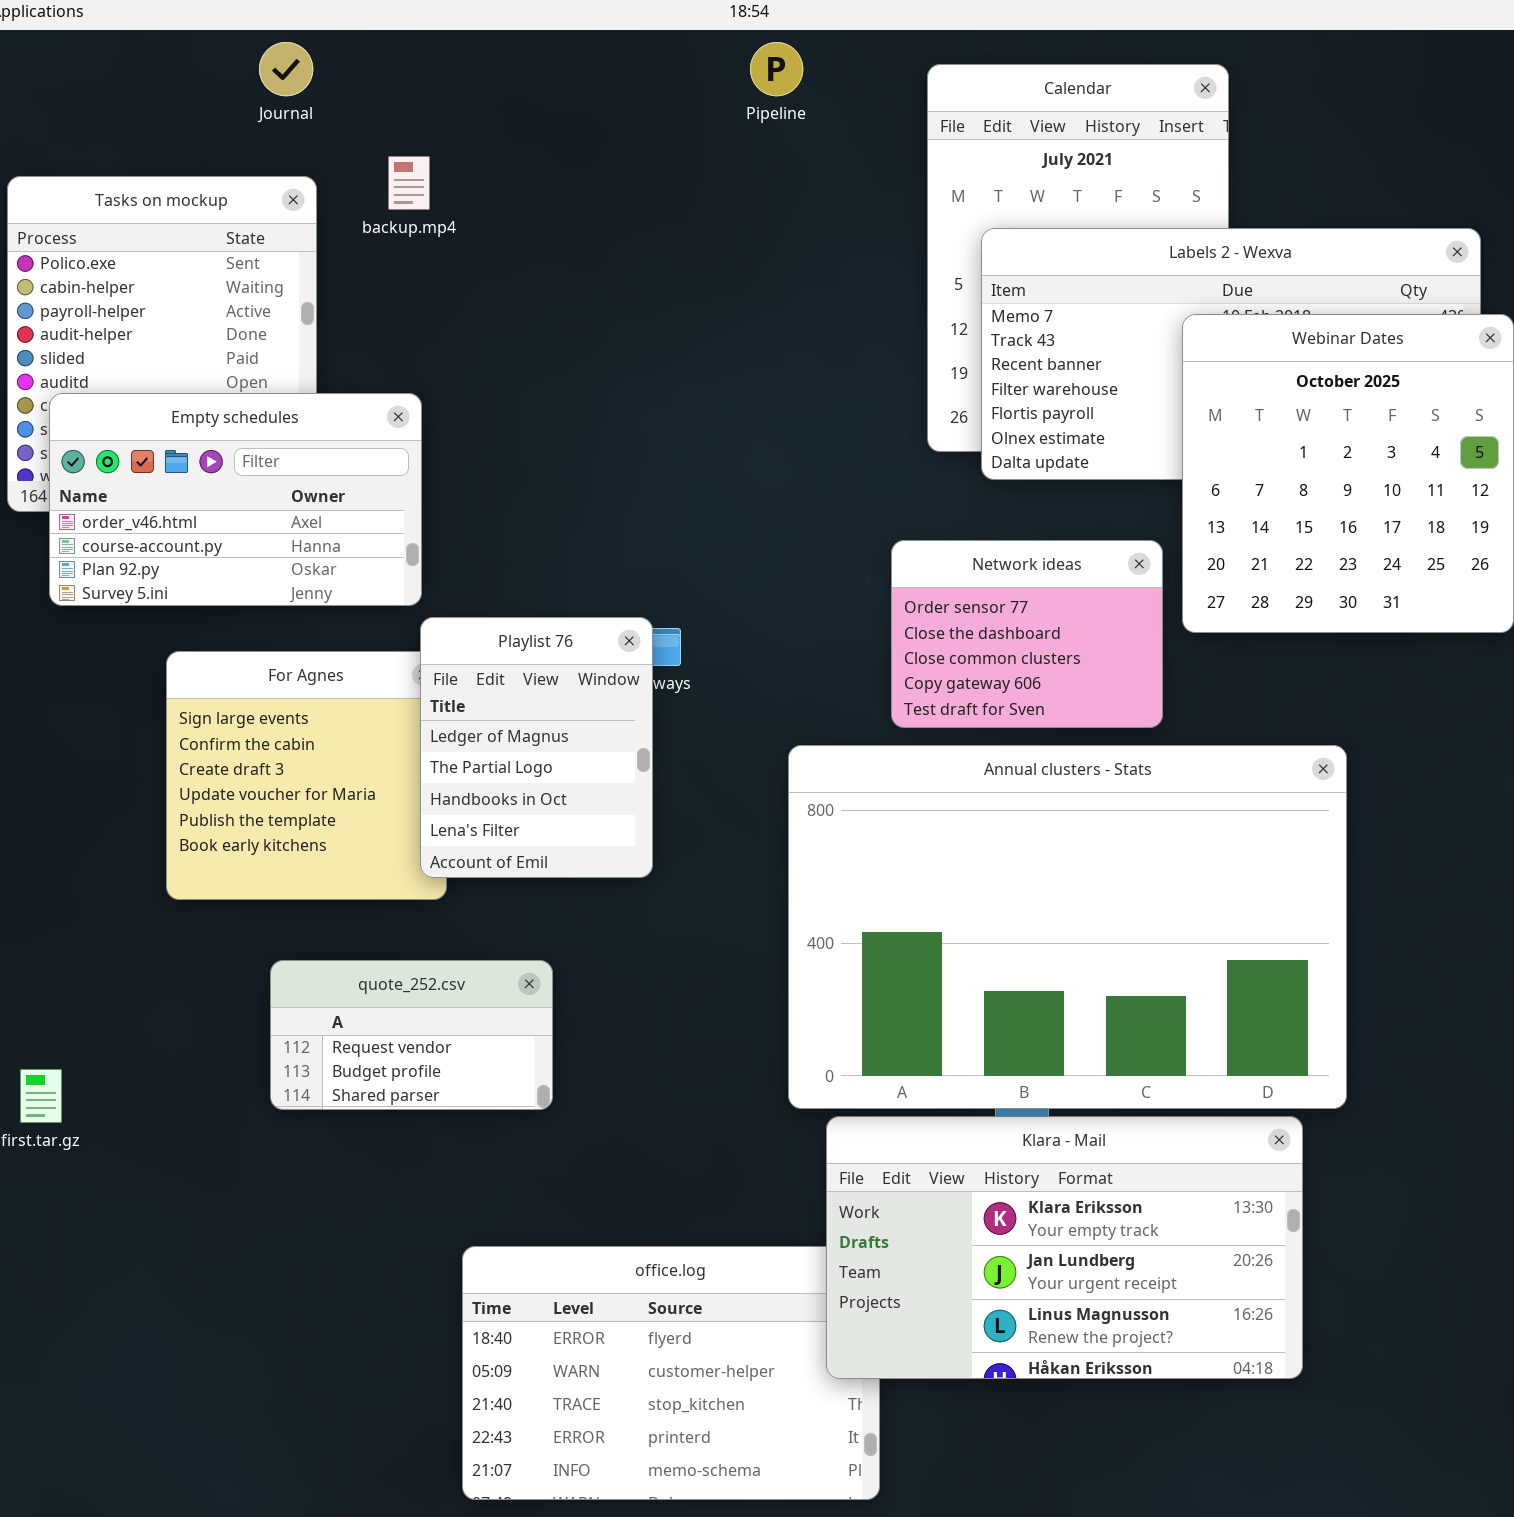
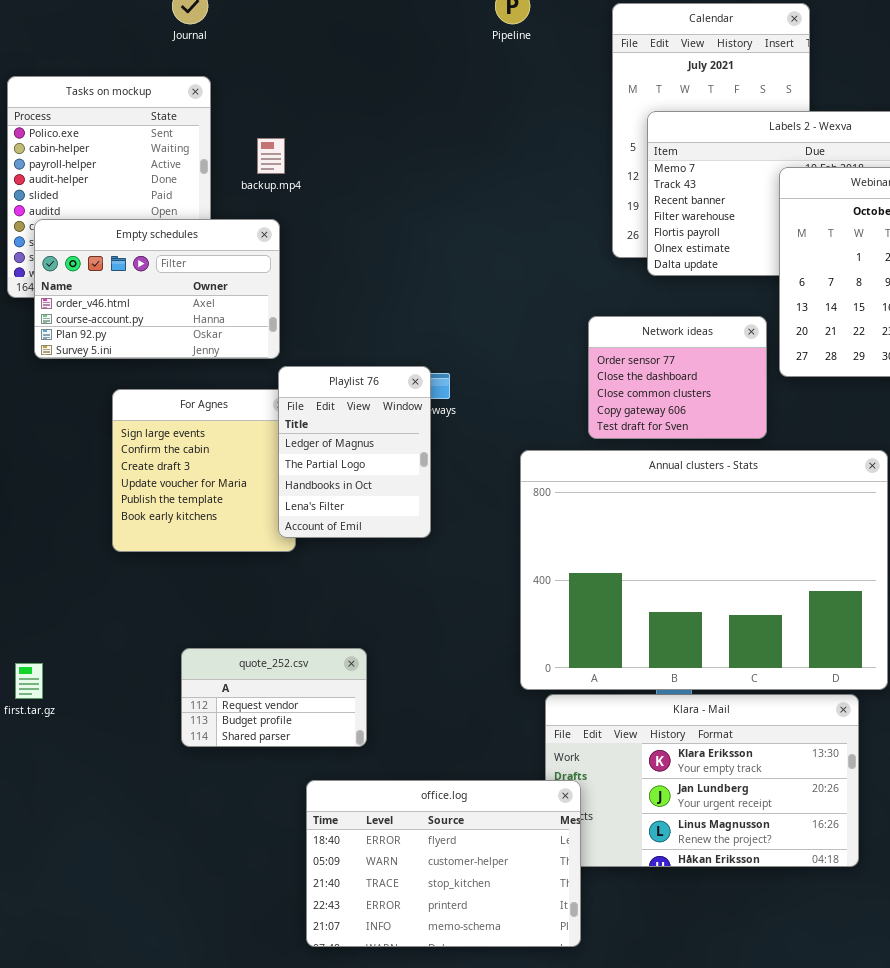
backup.mp4: [388,156,430,210] -> [257,138,285,174], moved
quote_252.csv: [270,960,553,1110] -> [181,648,367,747], moved
office.log: [462,1246,880,1500] -> [306,780,581,947], raised

